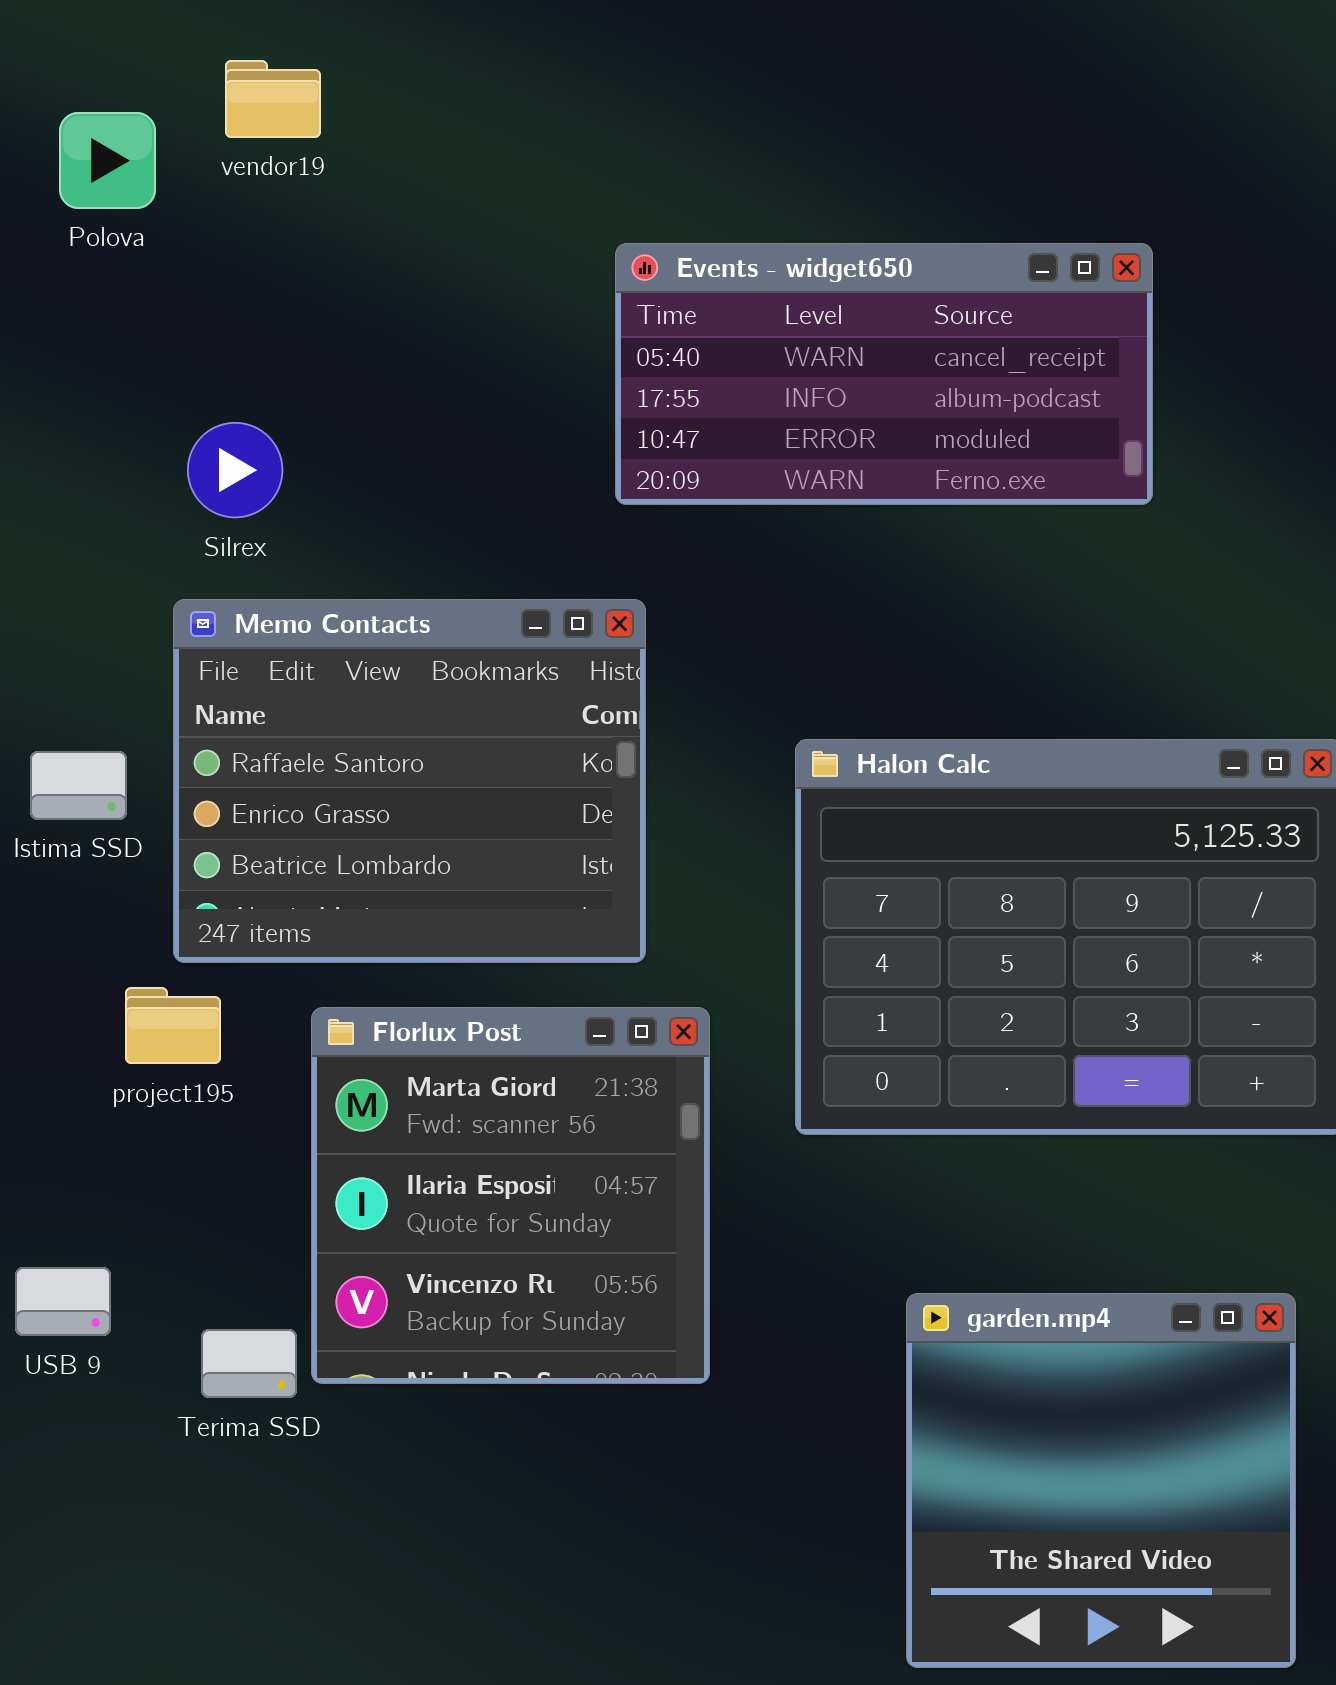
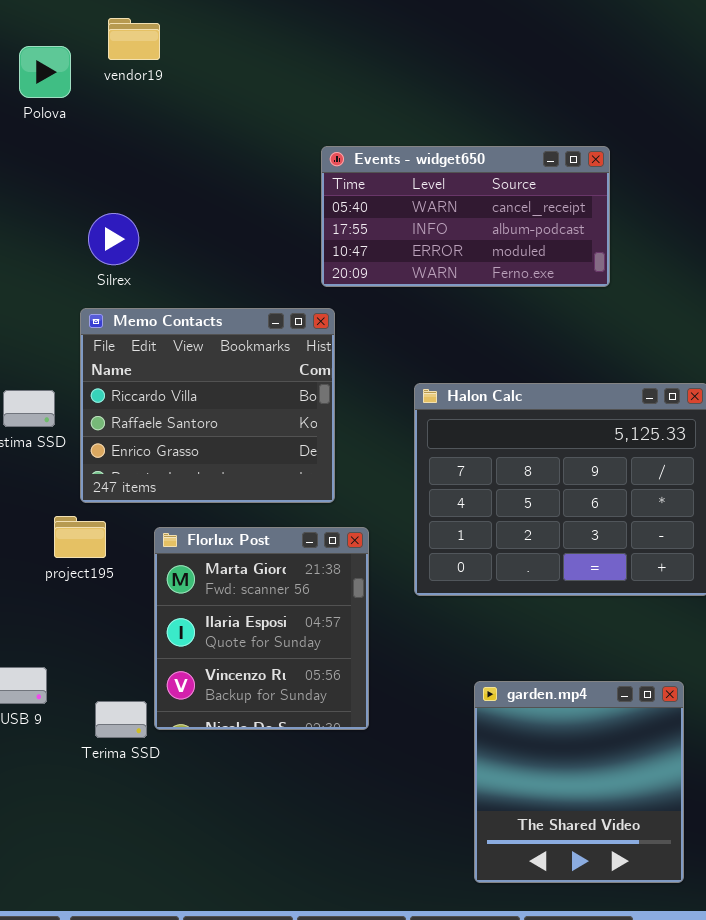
Events - widget650: [615,243,1153,505] -> [321,146,610,287], moved
Memo Contacts: [173,599,646,963] -> [80,308,335,503], scrolled up 1 row

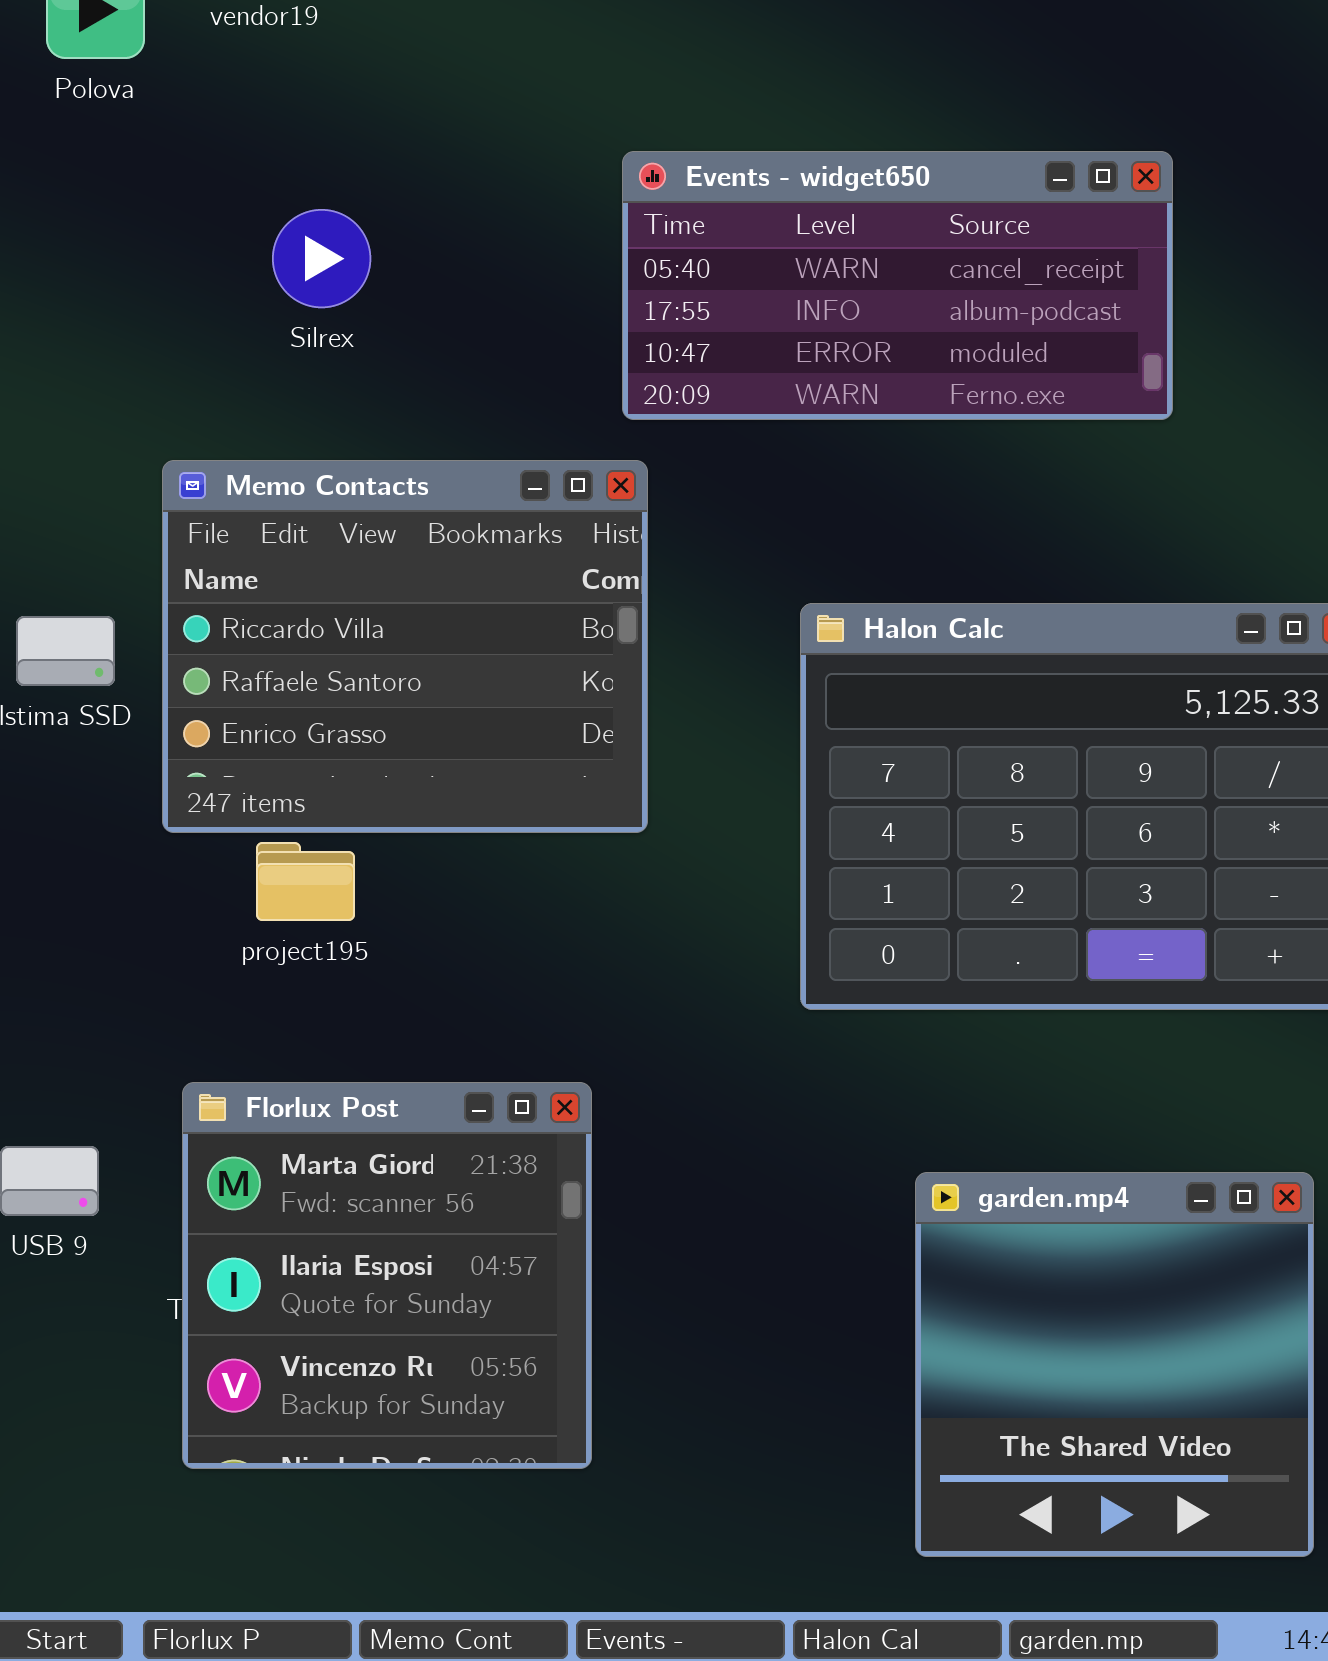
Silrex: [88,213,139,265] -> [272,209,371,308], moved
project195: [54,516,106,558] -> [256,842,355,921], moved
Florlux Post: [154,527,369,730] -> [182,1082,592,1469], moved

